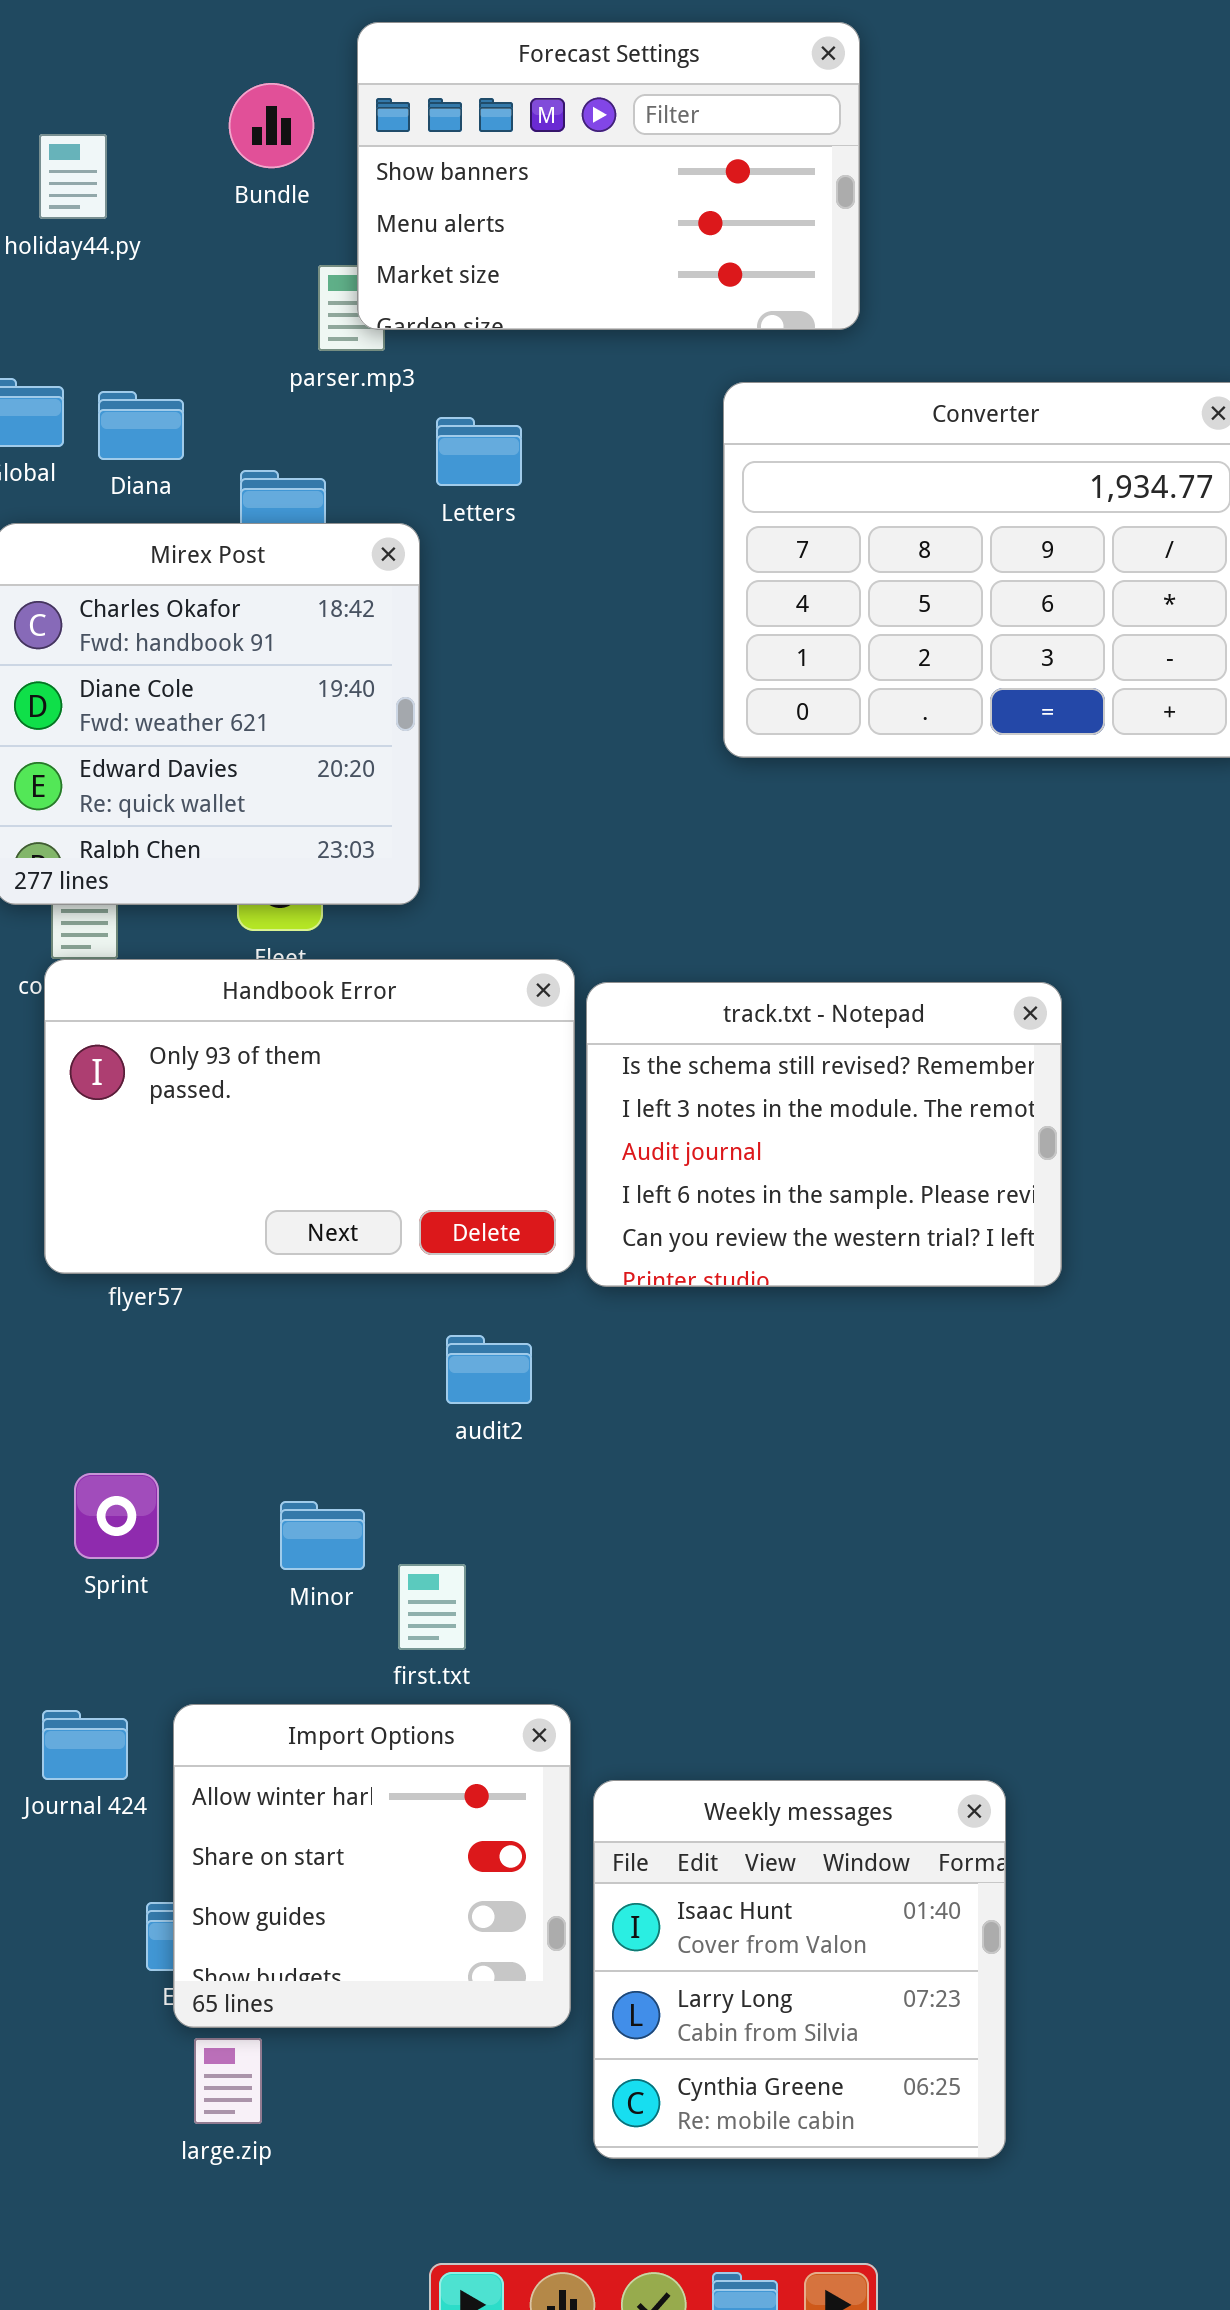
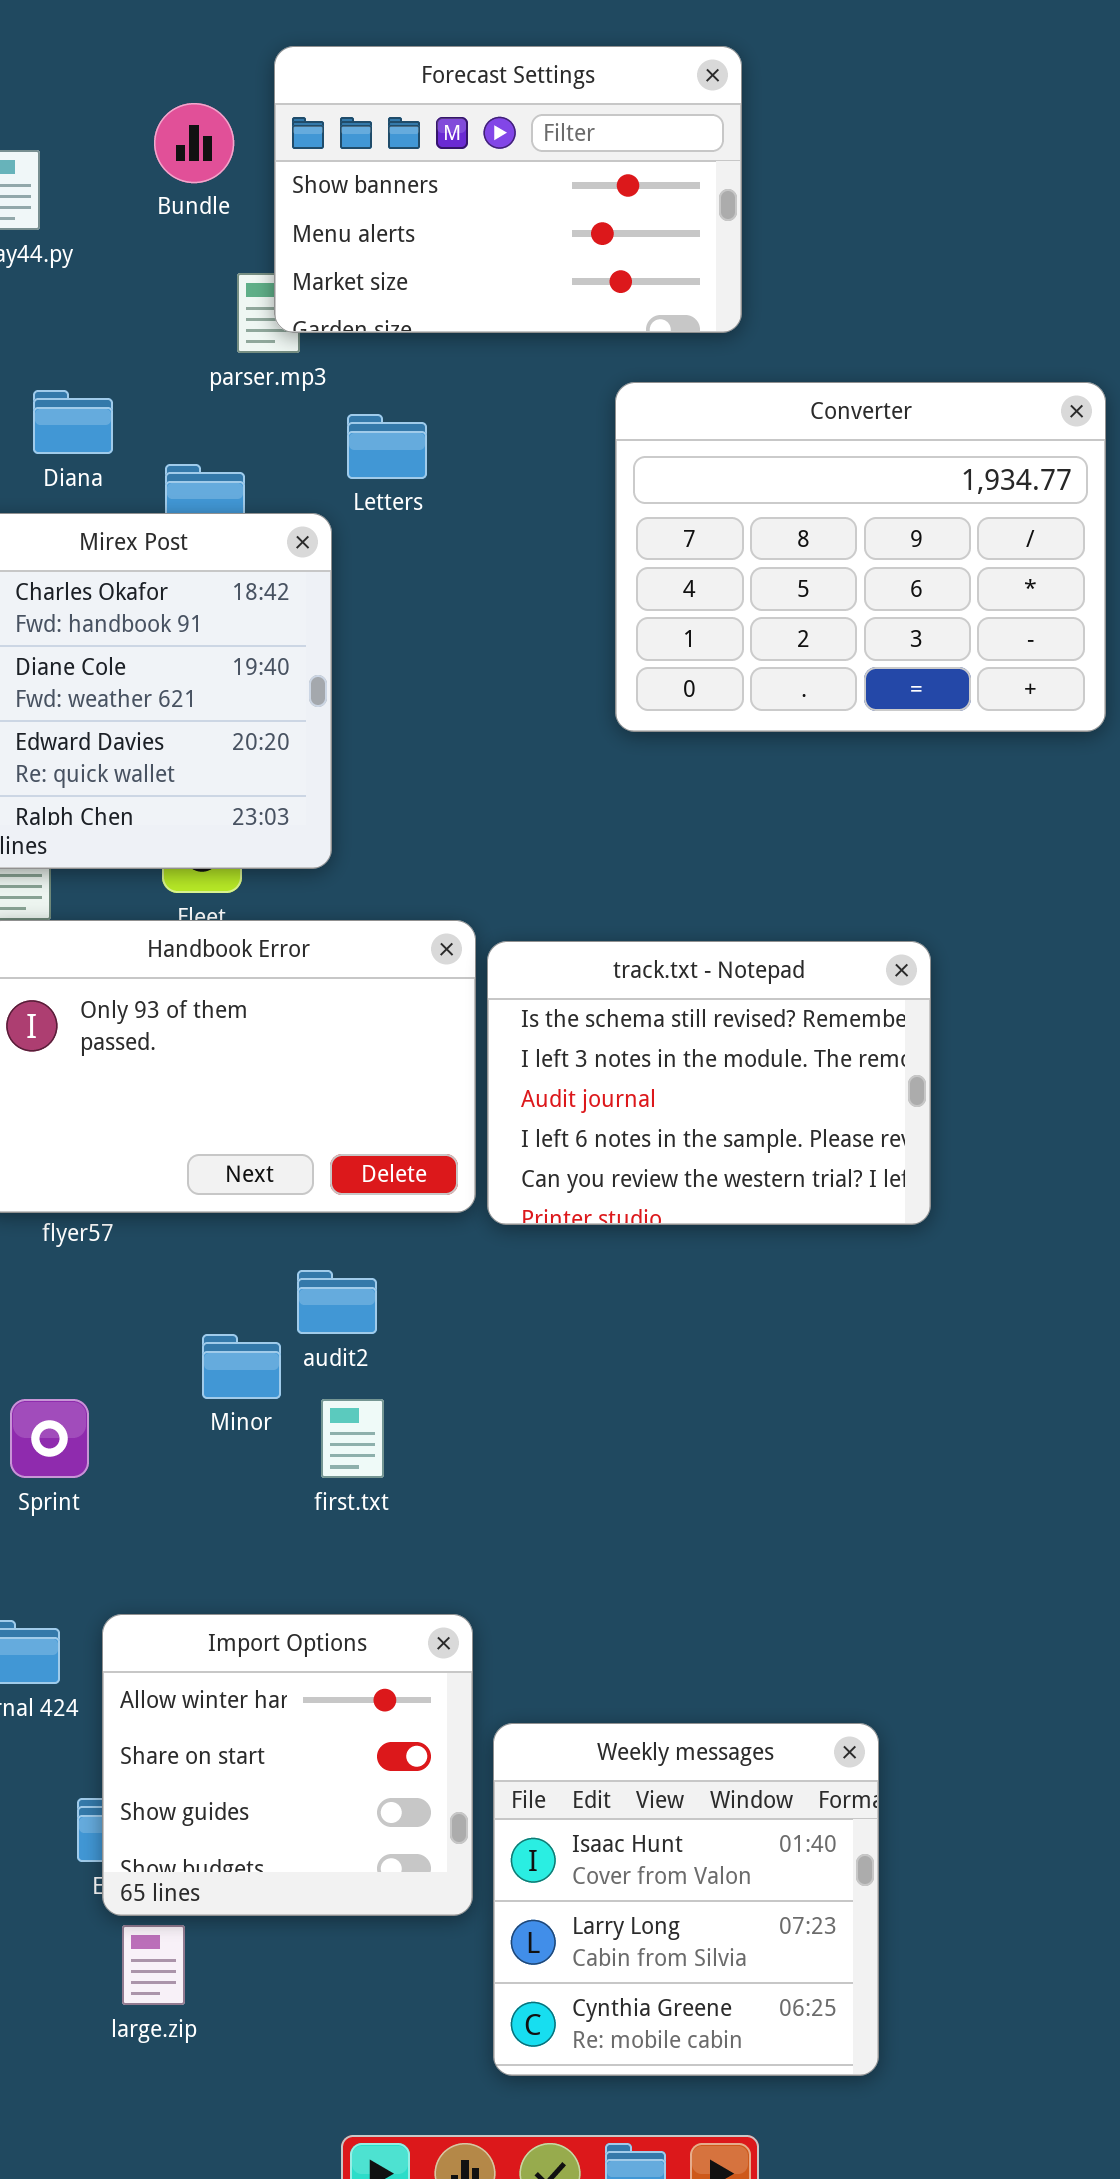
audit2: [446,1335,532,1404] -> [297,1270,377,1334], moved
Minor: [280,1501,365,1570] -> [202,1334,281,1399], moved
first.txt: [398,1564,466,1650] -> [321,1399,384,1478], moved
Weekly messages: [593,1780,1006,2159] -> [493,1723,879,2076], moved

